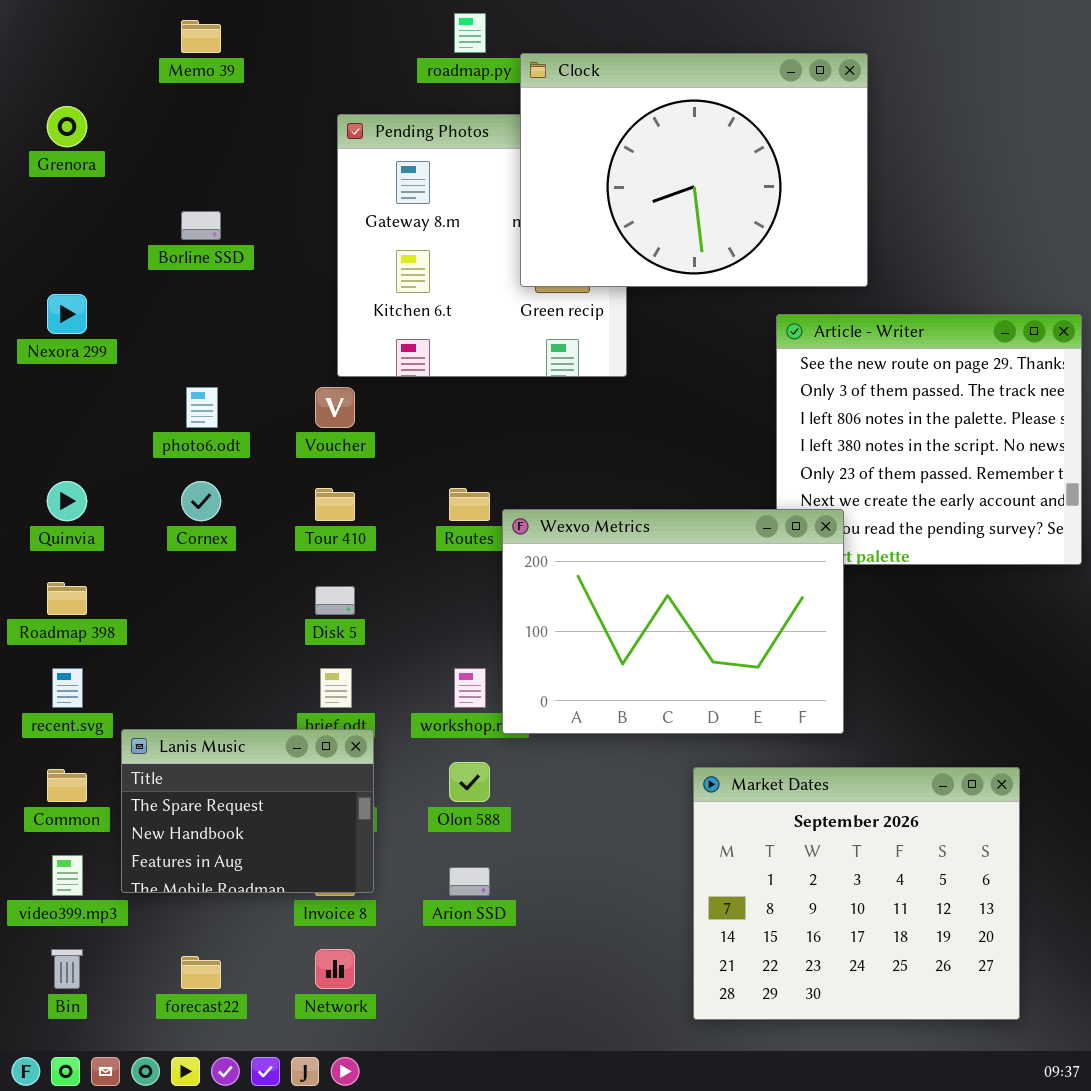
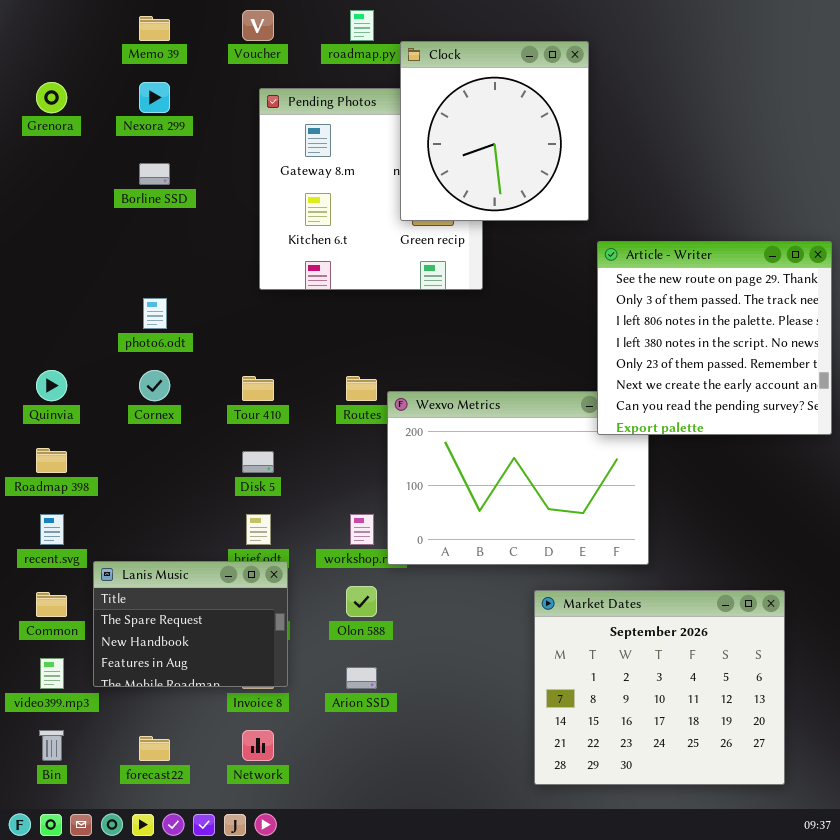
Clock: [520,53,868,287] -> [400,41,589,221], resized
Nexora 299: [47,294,87,334] -> [139,82,170,113], moved
Article - Writer: [776,314,1082,565] -> [597,241,832,435], raised
Voucher: [315,387,355,428] -> [242,10,274,41], moved

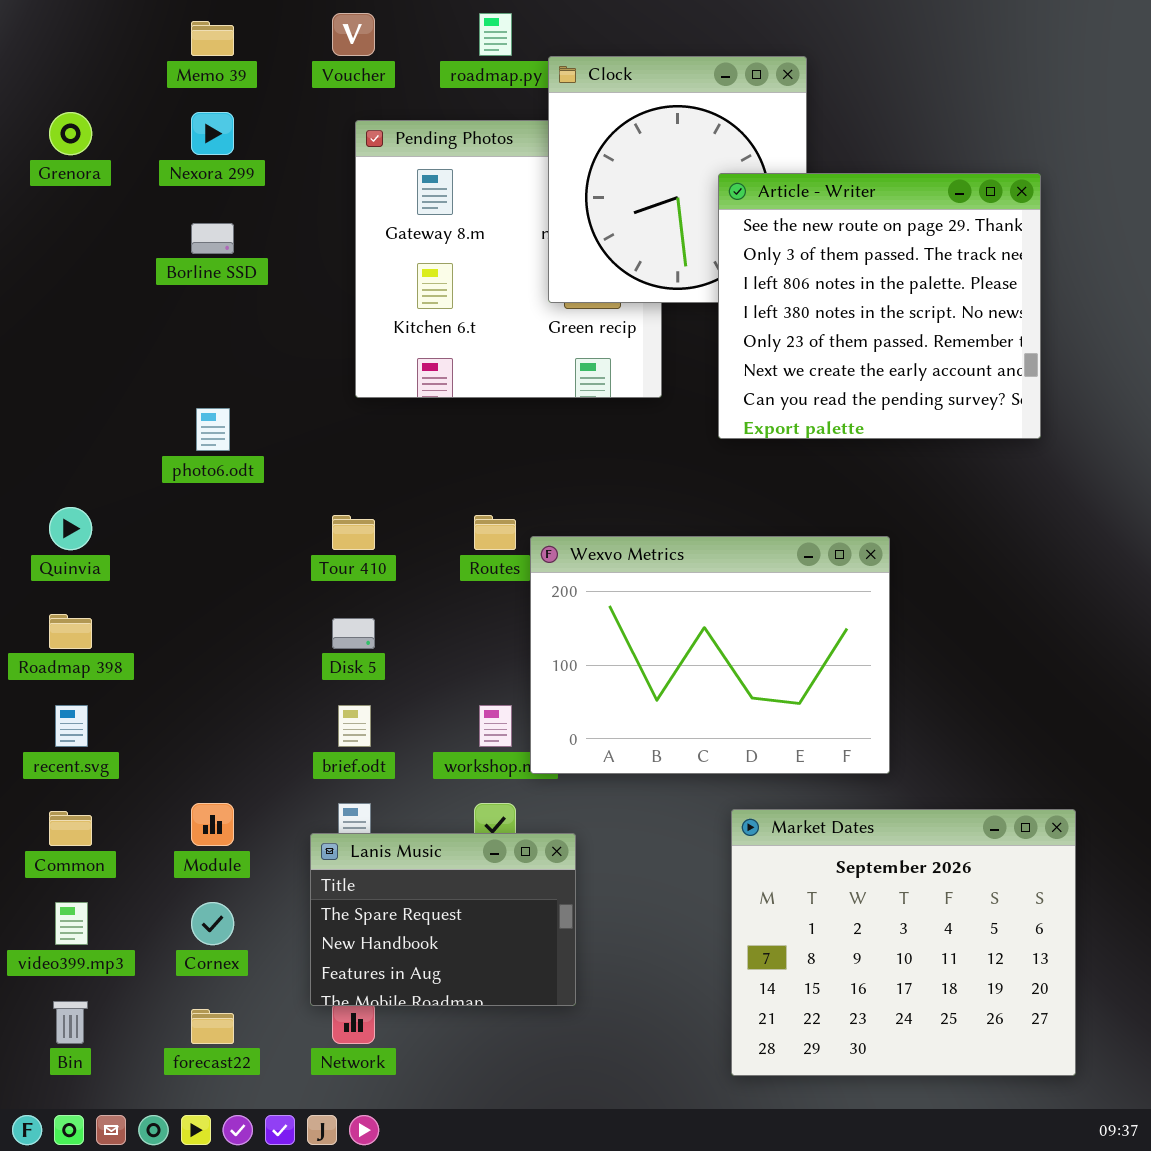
Article - Writer: [597,241,832,435] -> [718,173,1041,439], moved
Cornex: [139,370,170,401] -> [191,902,234,945], moved
Lanis Music: [93,561,288,687] -> [310,833,576,1006], moved

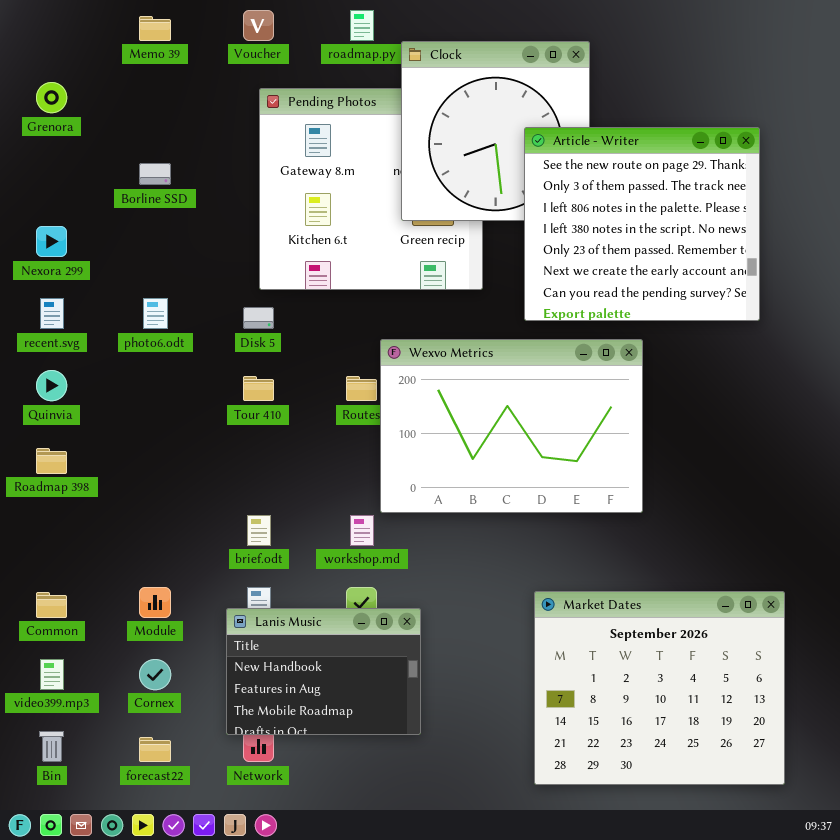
Nexora 299: [191,112,234,155] -> [36,226,67,257], moved
Wexvo Metrics: [530,536,890,774] -> [380,339,643,513], moved
Disk 5: [332,618,375,649] -> [243,307,274,329], moved
recent.svg: [55,705,88,747] -> [40,298,64,329], moved
Lanis Music: [310,833,576,1006] -> [226,608,421,735], scrolled down 1 row

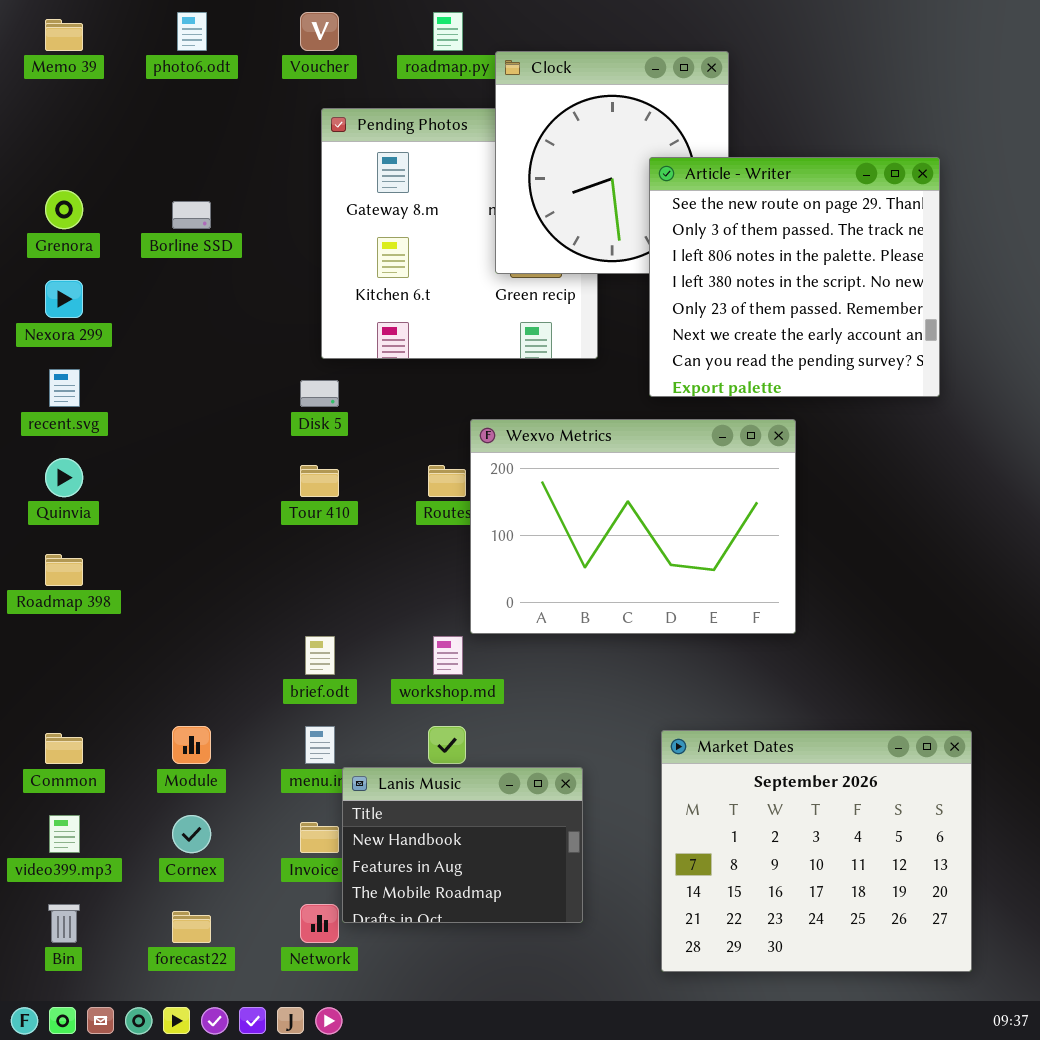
Memo 39: [139,16,171,41] -> [45,19,83,51], moved
Grenora: [36,82,67,113] -> [45,190,83,229], moved
photo6.odt: [143,298,168,329] -> [177,12,207,51], moved
Lanis Music: [226,608,421,735] -> [342,767,583,923], moved

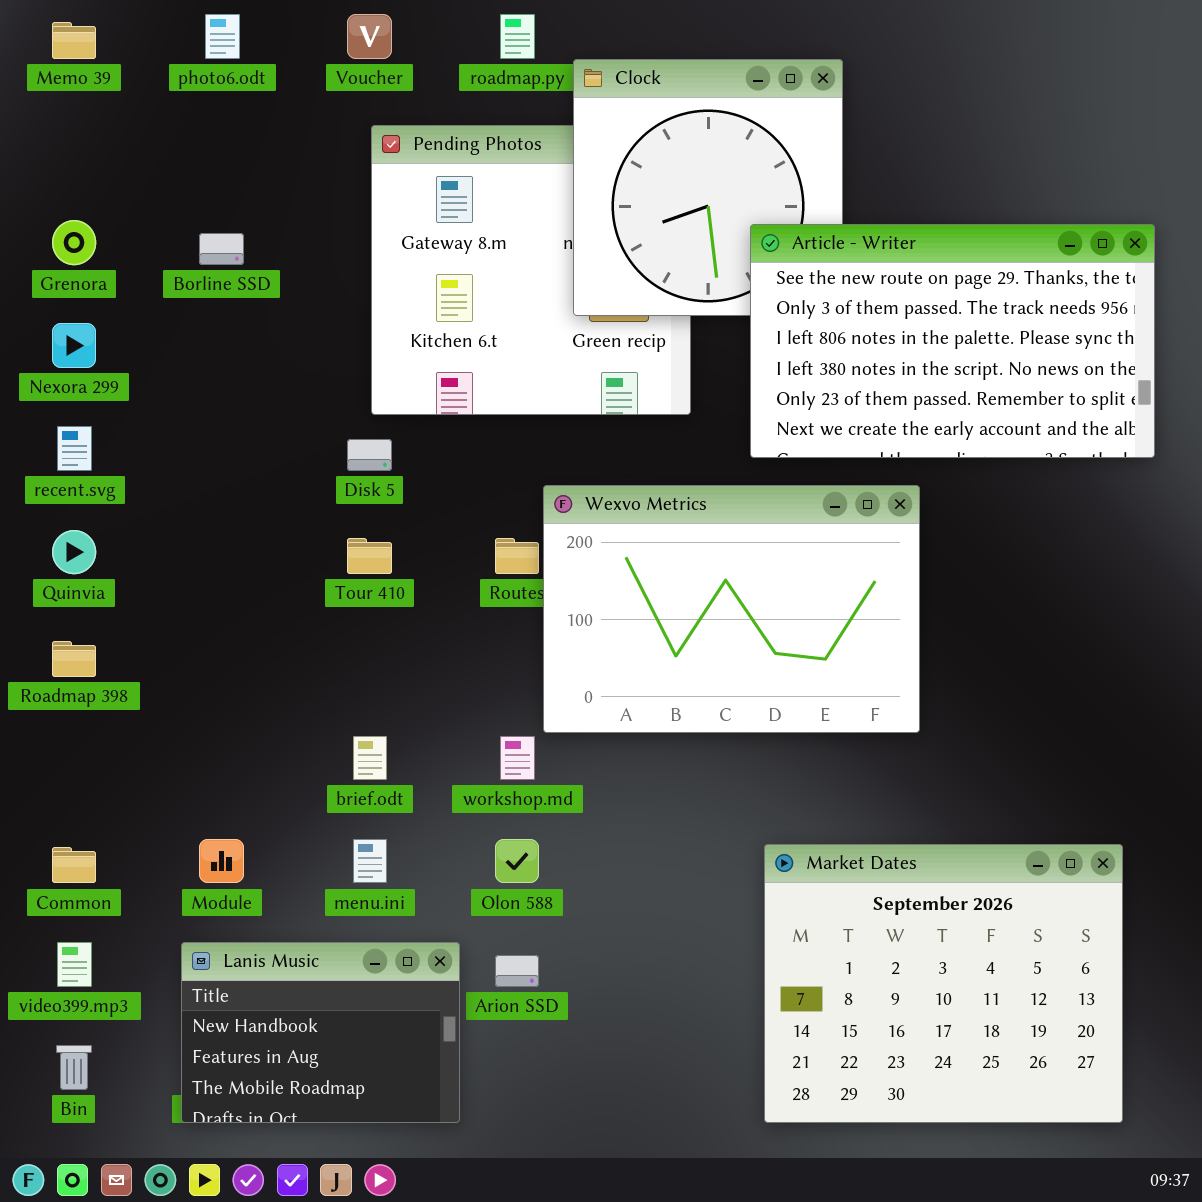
Article - Writer: [649,157,940,397] -> [750,224,1155,458], resized
Lanis Music: [342,767,583,923] -> [181,942,460,1123], moved

